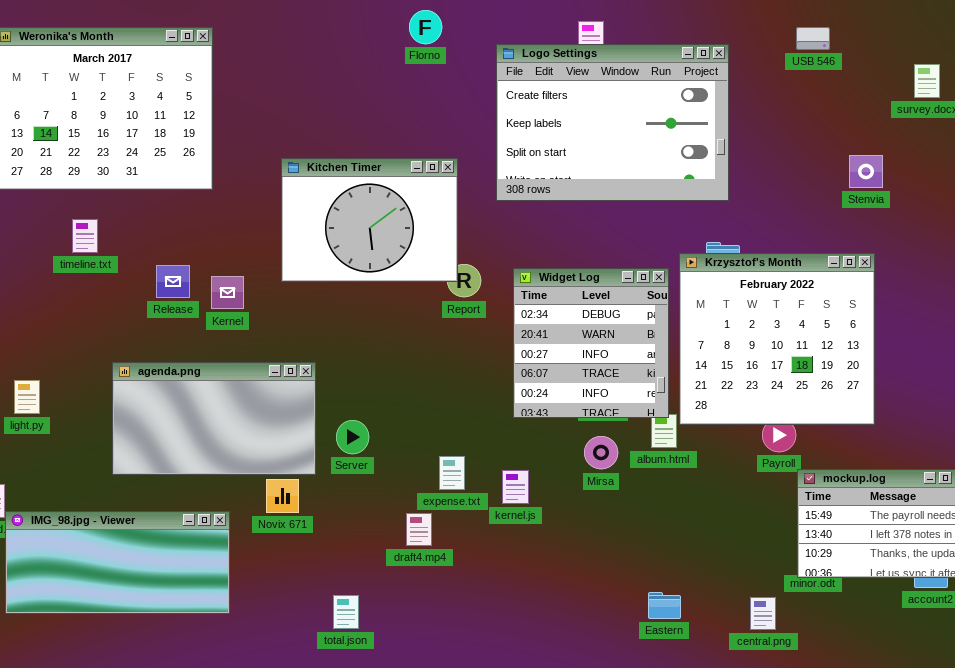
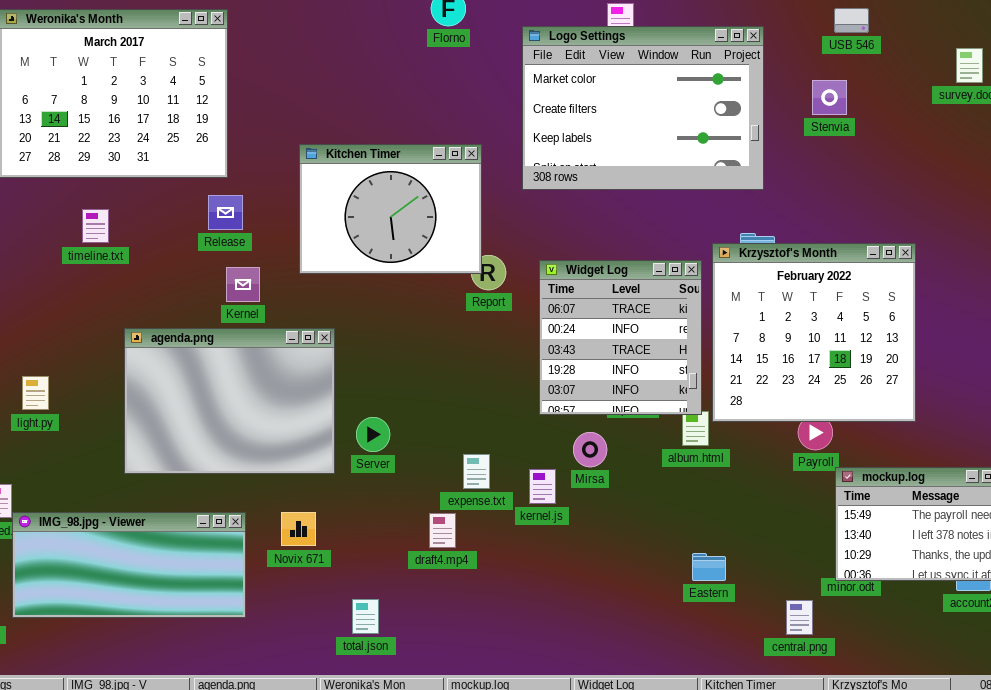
Logo Settings: [496,44,729,201] -> [522,26,764,190], scrolled up 1 row
Stenvia: [849,155,883,188] -> [812,80,847,115], moved
Release: [156,265,190,298] -> [208,195,243,230], moved
Widget Log: [513,268,669,418] -> [539,260,702,415], scrolled down 3 rows
agenda.png: [112,362,316,475] -> [124,328,335,474], resized
Mirsa: [584,436,618,469] -> [573,432,607,467], moved
Novix 671: [266,479,299,513] -> [281,512,316,546], moved
Eastern: [648,592,681,619] -> [692,553,726,581], moved

